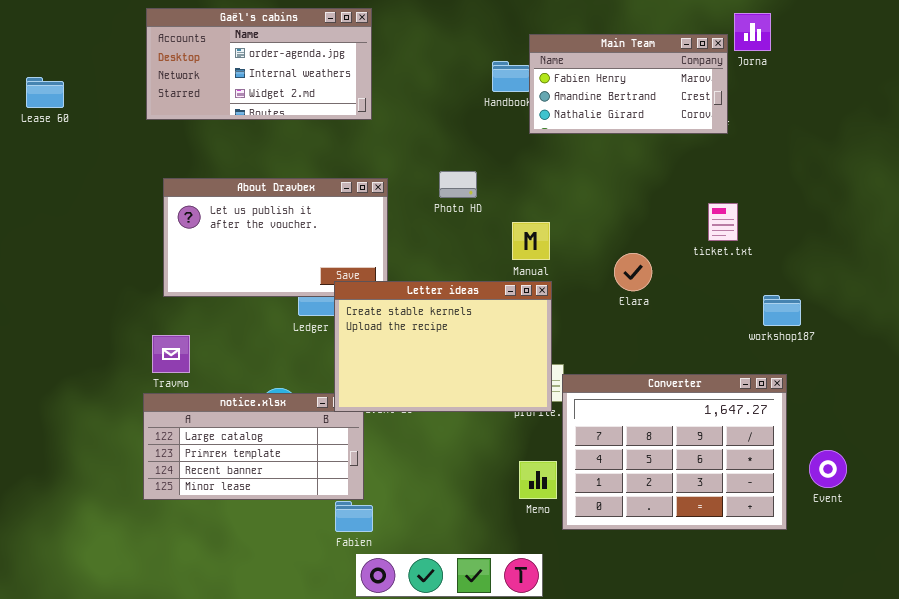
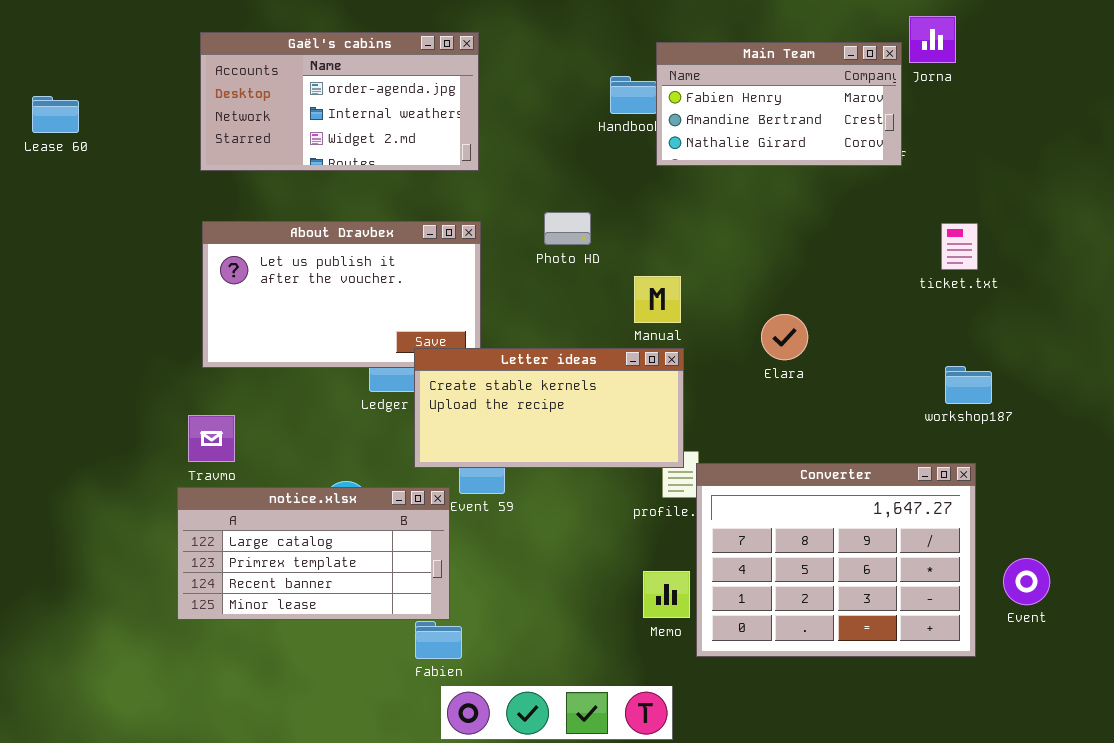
Gaël's cabins: [146,8,372,120] -> [200,32,479,171], moved
ticket.txt: [708,203,738,241] -> [941,223,978,270], moved
Letter ideas: [334,281,552,412] -> [414,348,684,468], resized

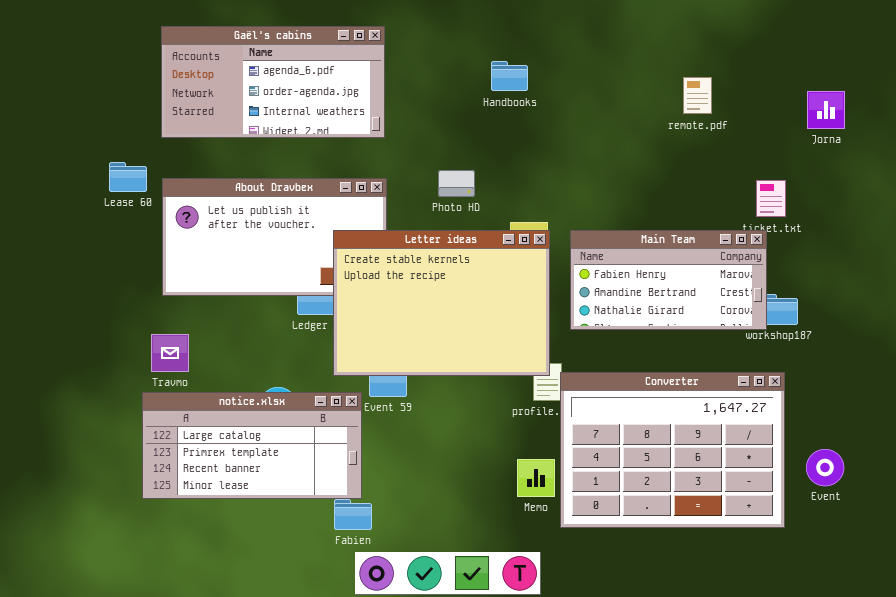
Jorna: [909,16,956,63] -> [807,91,845,129], moved
Gaël's cabins: [200,32,479,171] -> [161,26,385,138], scrolled up 1 row
Main Team: [656,42,902,166] -> [570,230,767,330], moved
Lease 60: [32,96,79,133] -> [109,162,147,192], moved
Letter ideas: [414,348,684,468] -> [333,230,550,376], resized

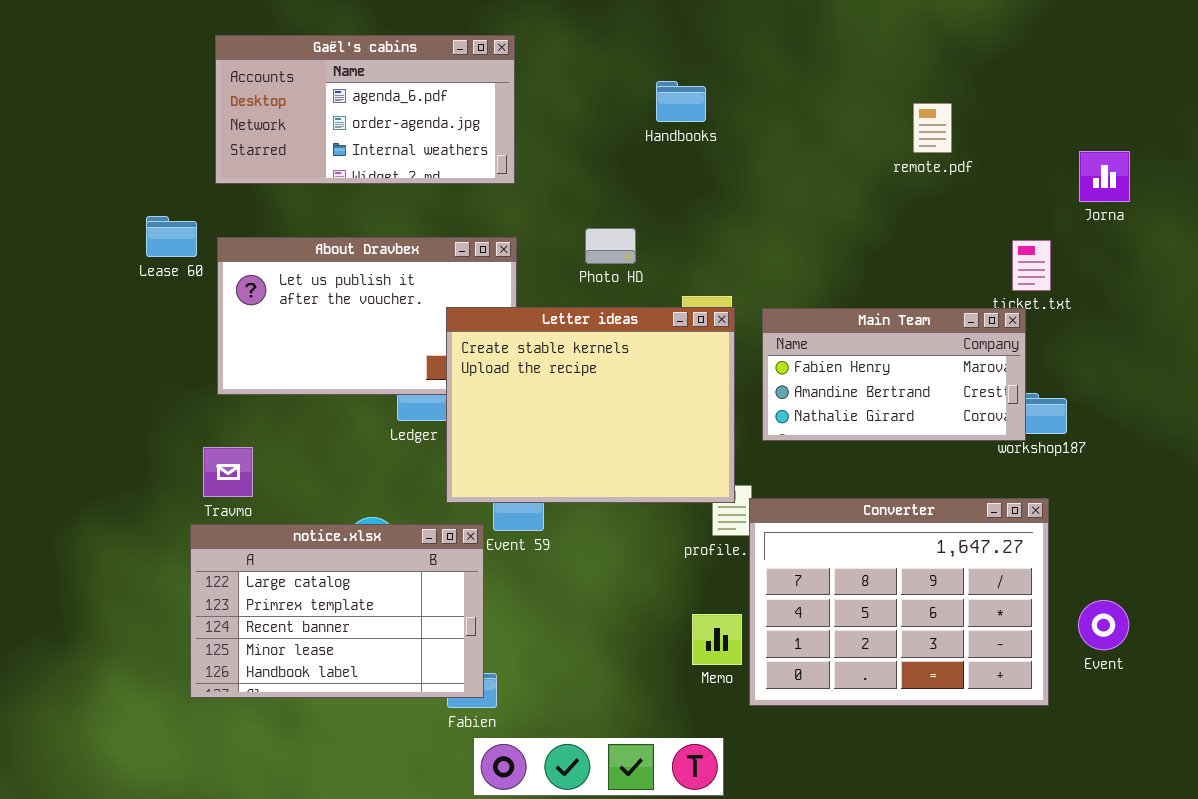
Jorna: [807,91,845,129] -> [1079,151,1130,202], moved
notice.xlsx: [142,392,362,499] -> [190,524,484,698], resized

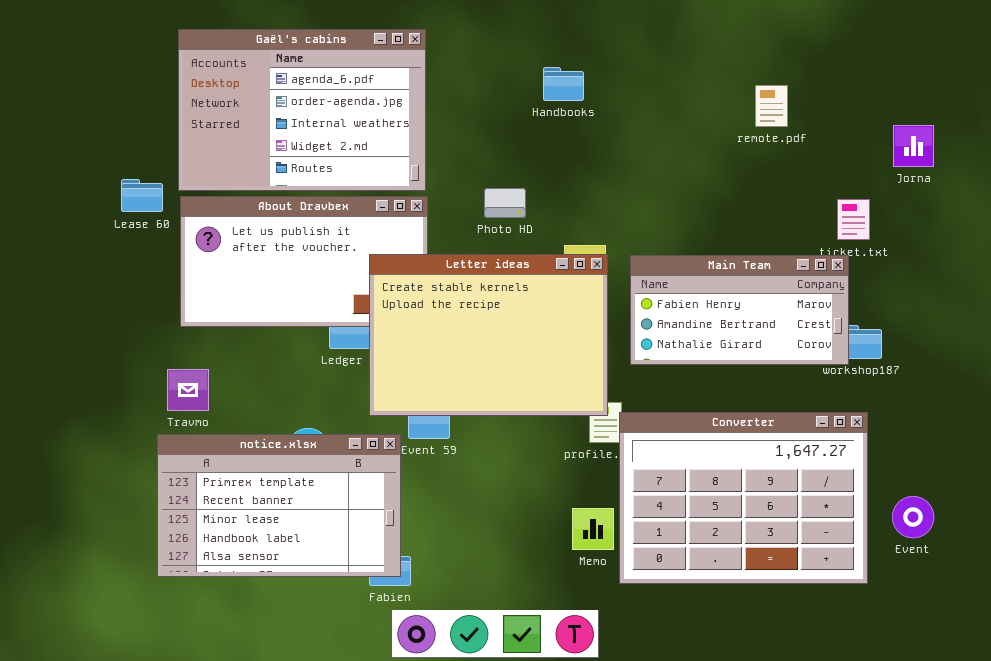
Gaël's cabins: [215,35,515,184] -> [178,29,426,191], resized
notice.xlsx: [190,524,484,698] -> [157,434,401,577], scrolled down 1 row

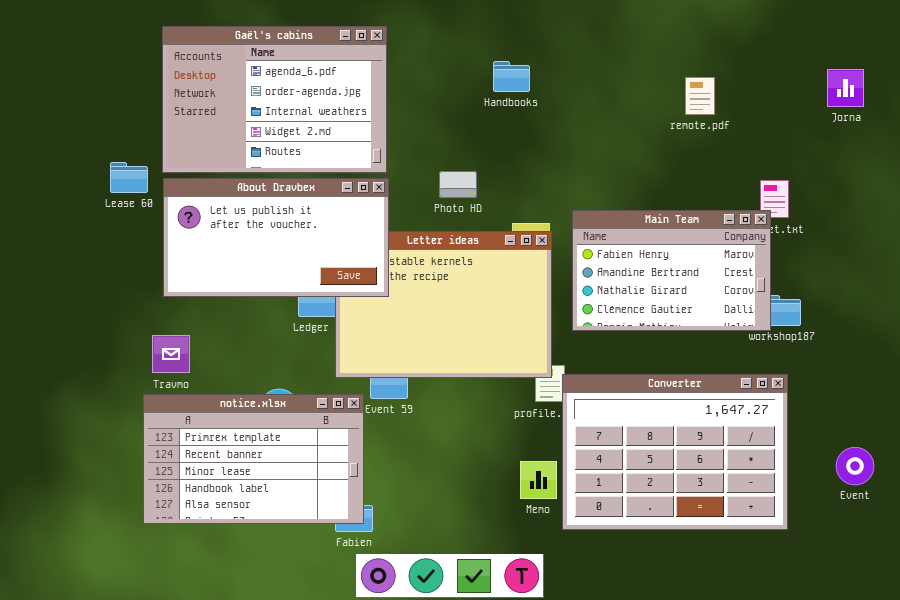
Jorna: [893,125,934,167] -> [827,69,864,107], moved
About Dravbex: [180,196,428,327] -> [163,178,389,297], raised
Main Team: [630,255,849,365] -> [572,210,771,331], resized
Event: [892,496,934,538] -> [836,447,874,485], moved

